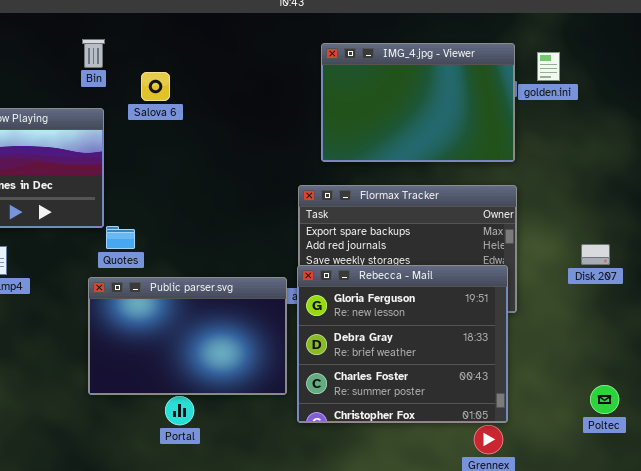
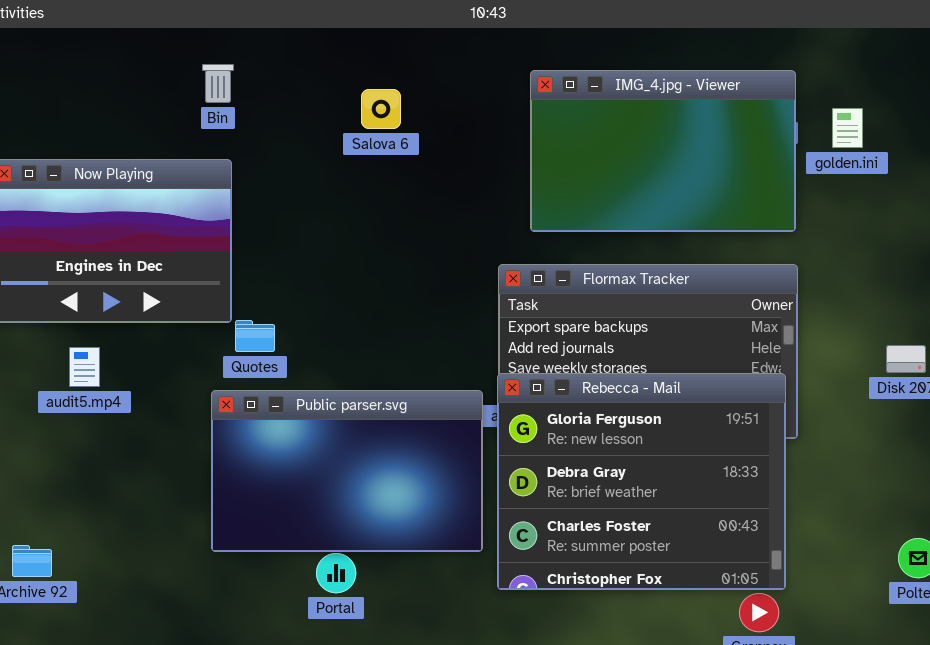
golden.ini: [537,52,560,81] -> [832,108,863,148], moved
Salova 6: [141,72,170,101] -> [361,89,401,129], moved

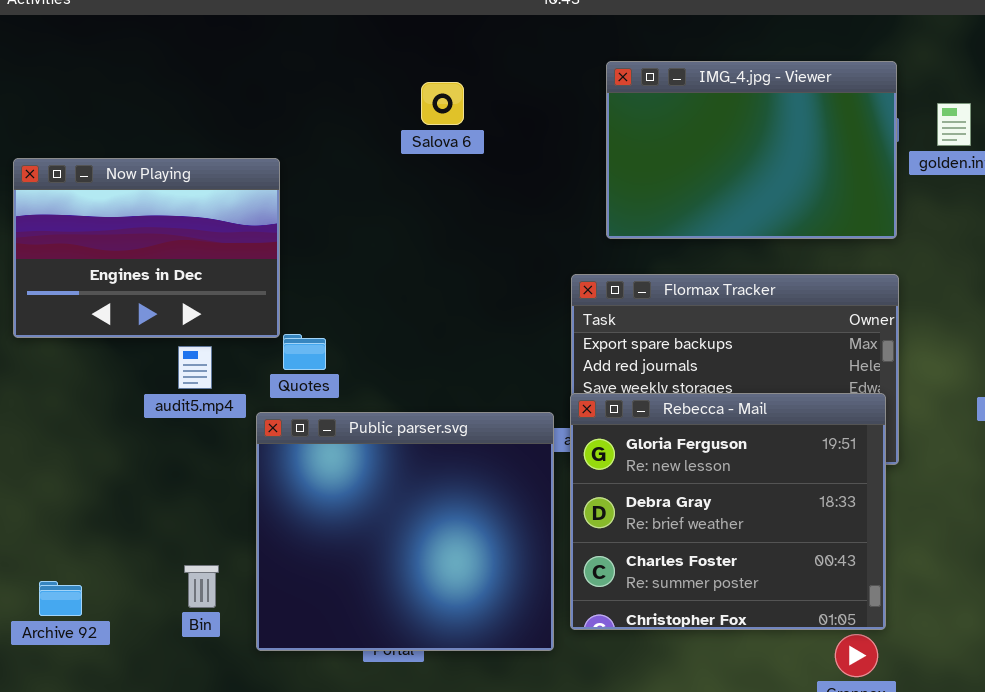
Bin: [202,64,234,103] -> [184,565,219,608], moved
audit5.mp4: [69,347,100,387] -> [178,346,212,389], moved
Public parser.svg: [211,390,483,552] -> [256,412,554,651], resized

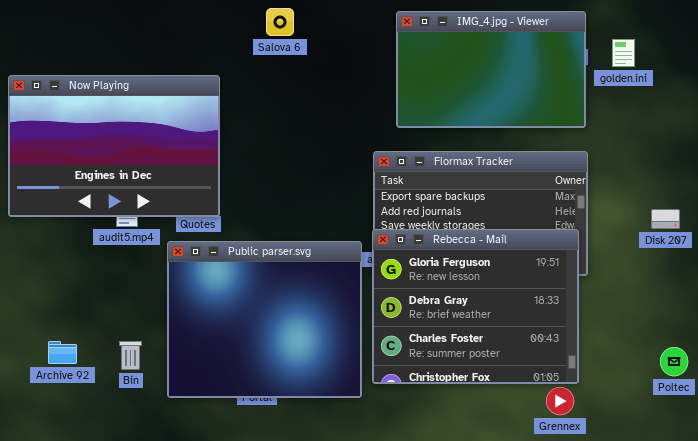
Salova 6: [421,82,464,125] -> [266,8,294,36], moved
Now Playing: [13,158,280,338] -> [8,75,220,217], resized
Archive 92: [39,581,82,616] -> [48,341,77,364], moved

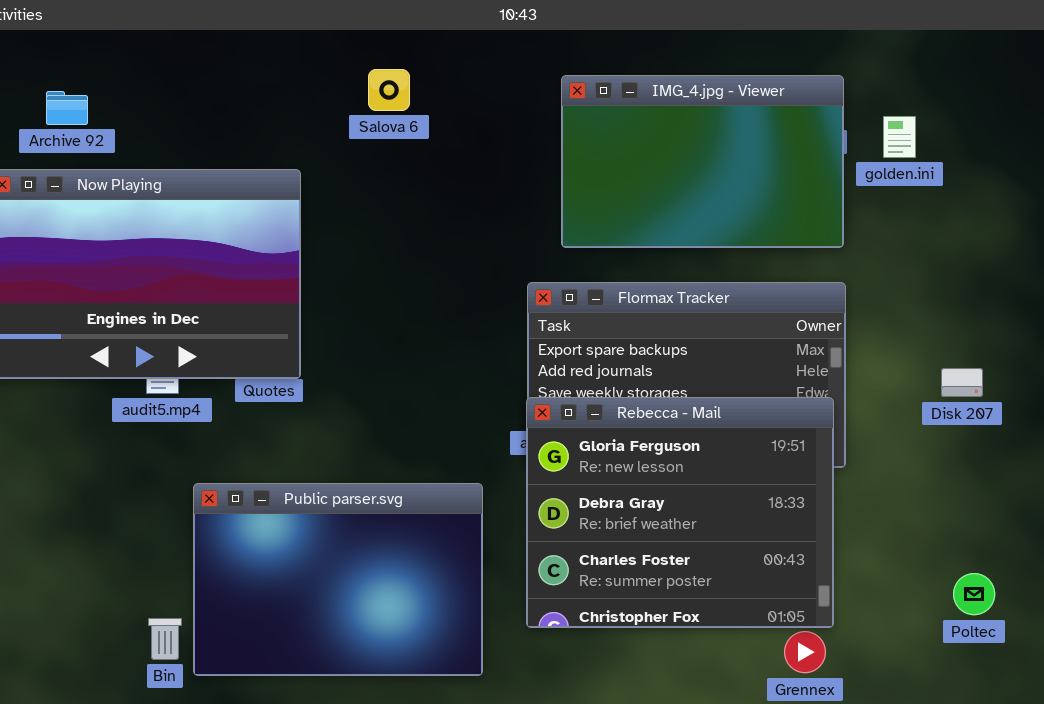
Public parser.svg: [167,241,362,398] -> [193,483,483,676], moved, resized
Archive 92: [48,341,77,364] -> [46,91,88,125], moved
Bin: [119,341,142,370] -> [148,618,182,660], moved

